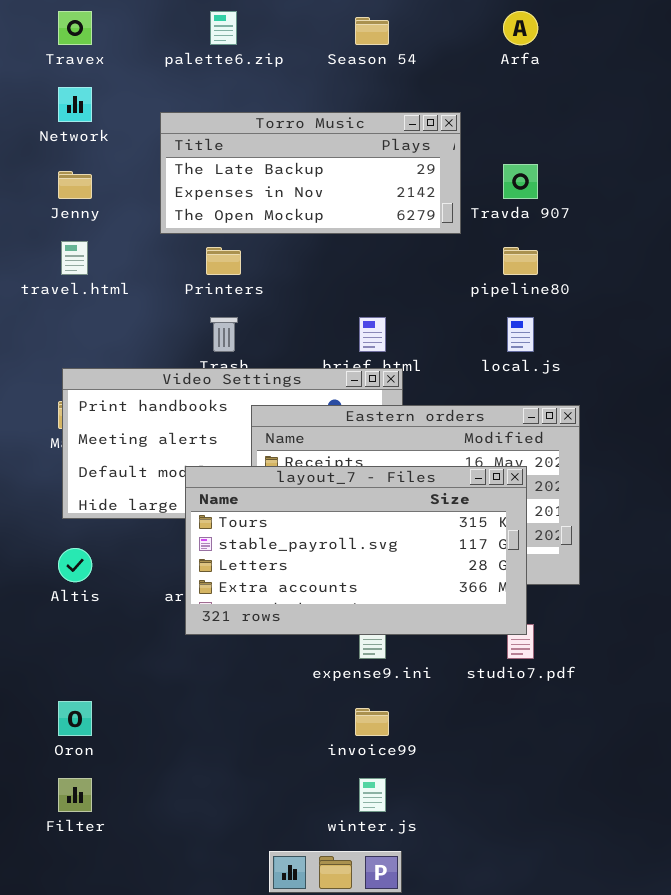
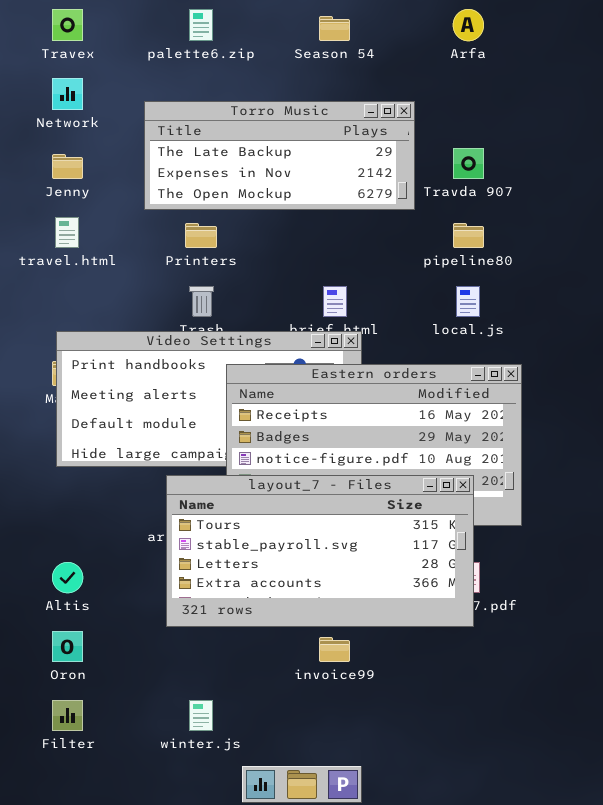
layout_7 - Files: [185,466,527,635] -> [166,475,474,627], moved
Altis: [58,548,92,582] -> [52,562,83,593], moved
winter.js: [359,778,386,812] -> [189,700,213,731], moved

